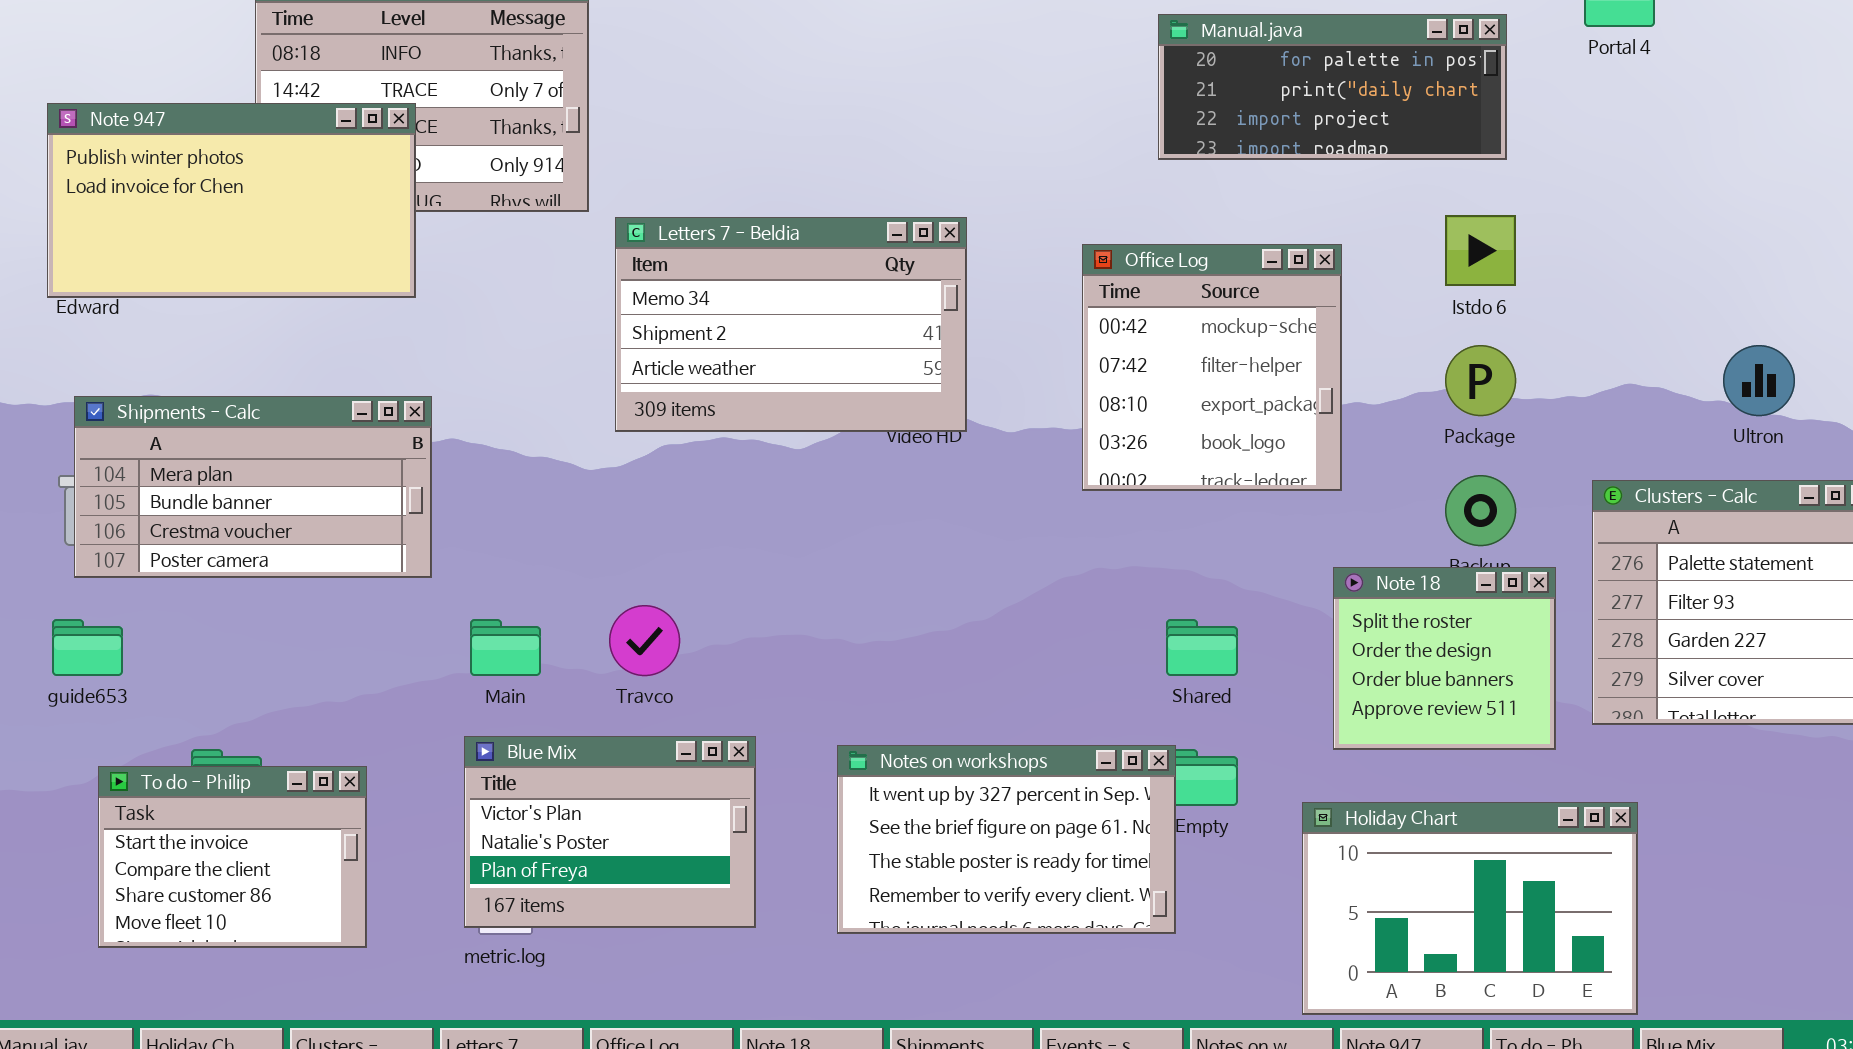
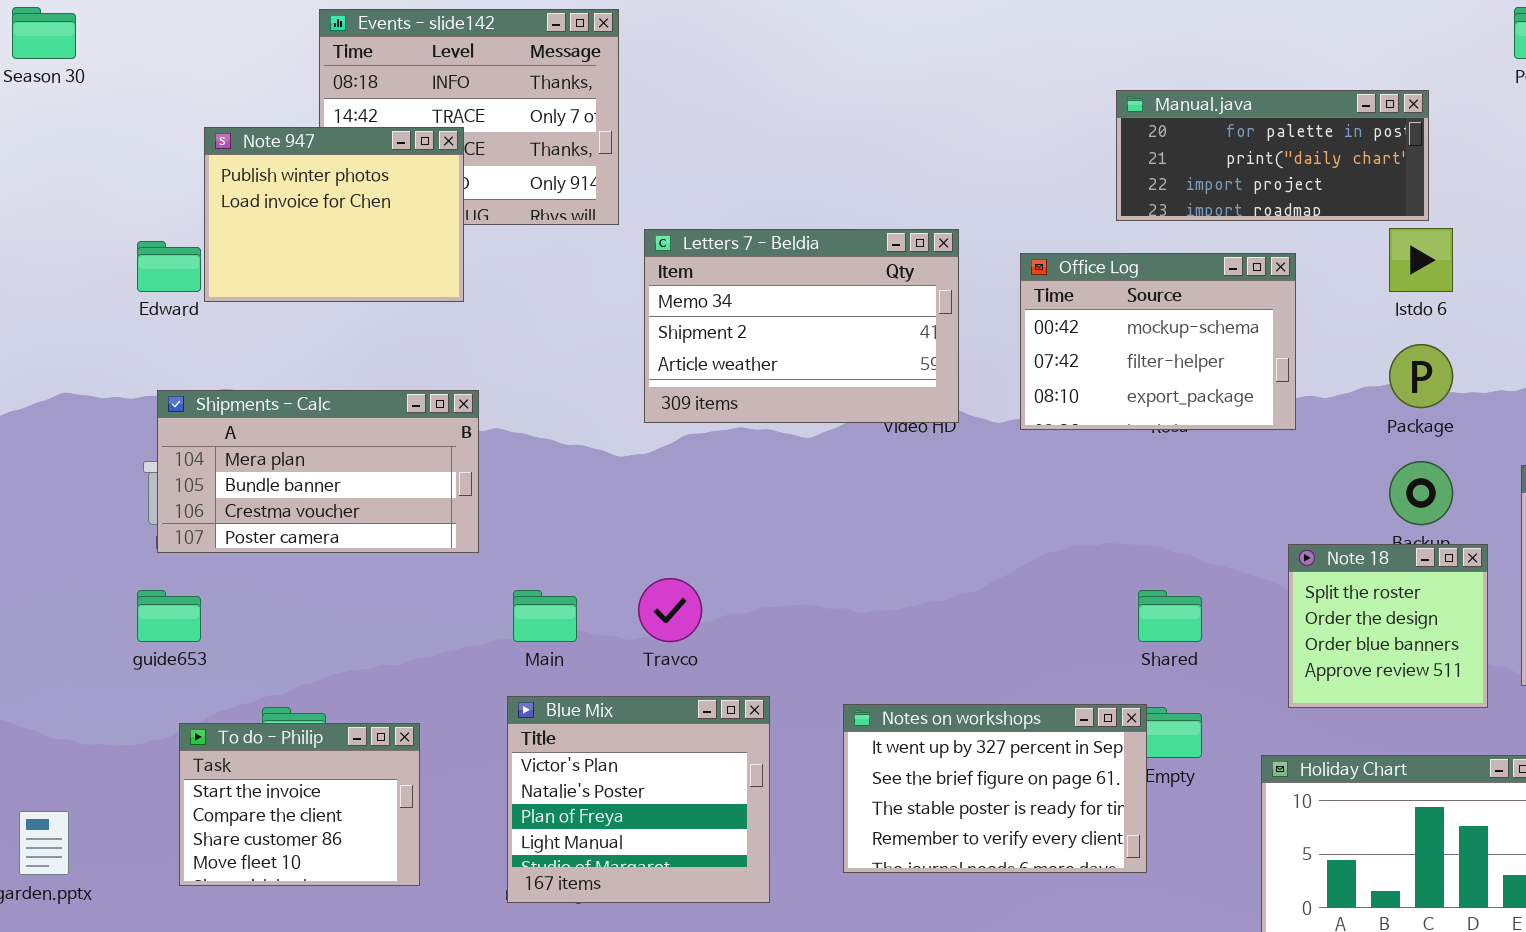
Manual.java: [1158,14,1507,160] -> [1116,90,1429,221], moved
Note 947: [47,103,416,298] -> [204,127,464,302], resized
Office Log: [1082,244,1342,491] -> [1020,253,1296,430], resized
Blue Mix: [464,736,756,928] -> [507,696,770,903], resized

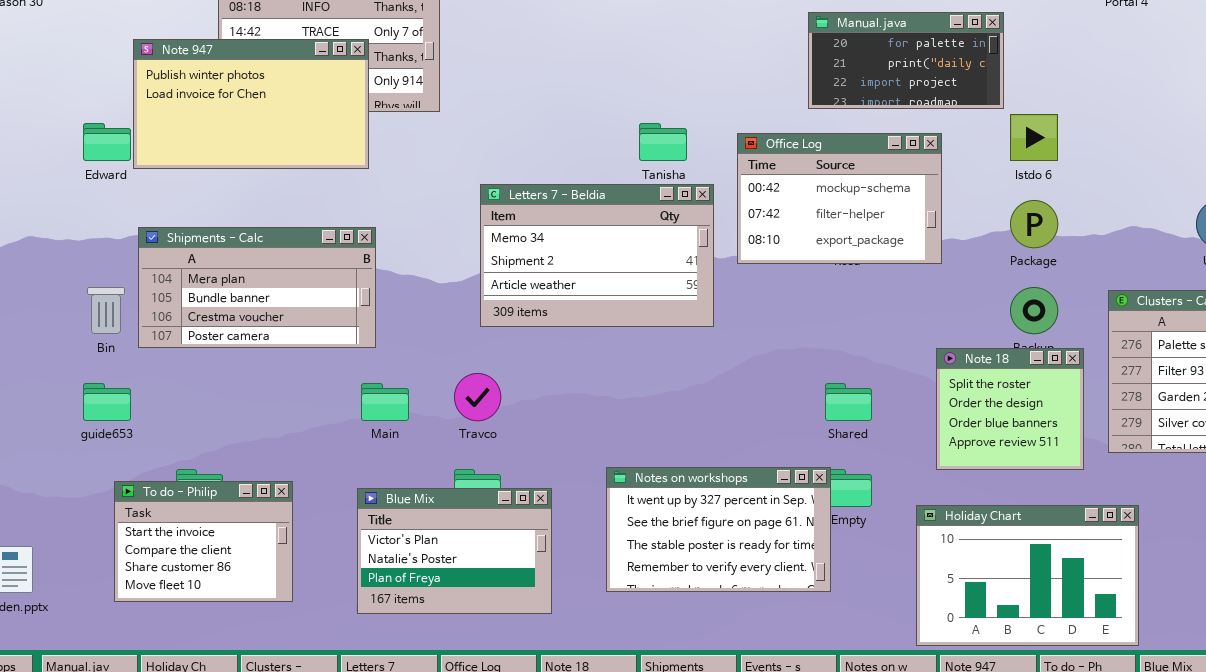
Manual.java: [1116,90,1429,221] -> [808,12,1004,109], resized
Note 947: [204,127,464,302] -> [133,39,369,169], resized
Letters 7 - Beldia: [644,229,959,423] -> [480,184,714,327], moved
Shipments - Calc: [157,390,479,553] -> [138,227,376,348], moved
Blue Mix: [507,696,770,903] -> [357,488,552,614], resized

